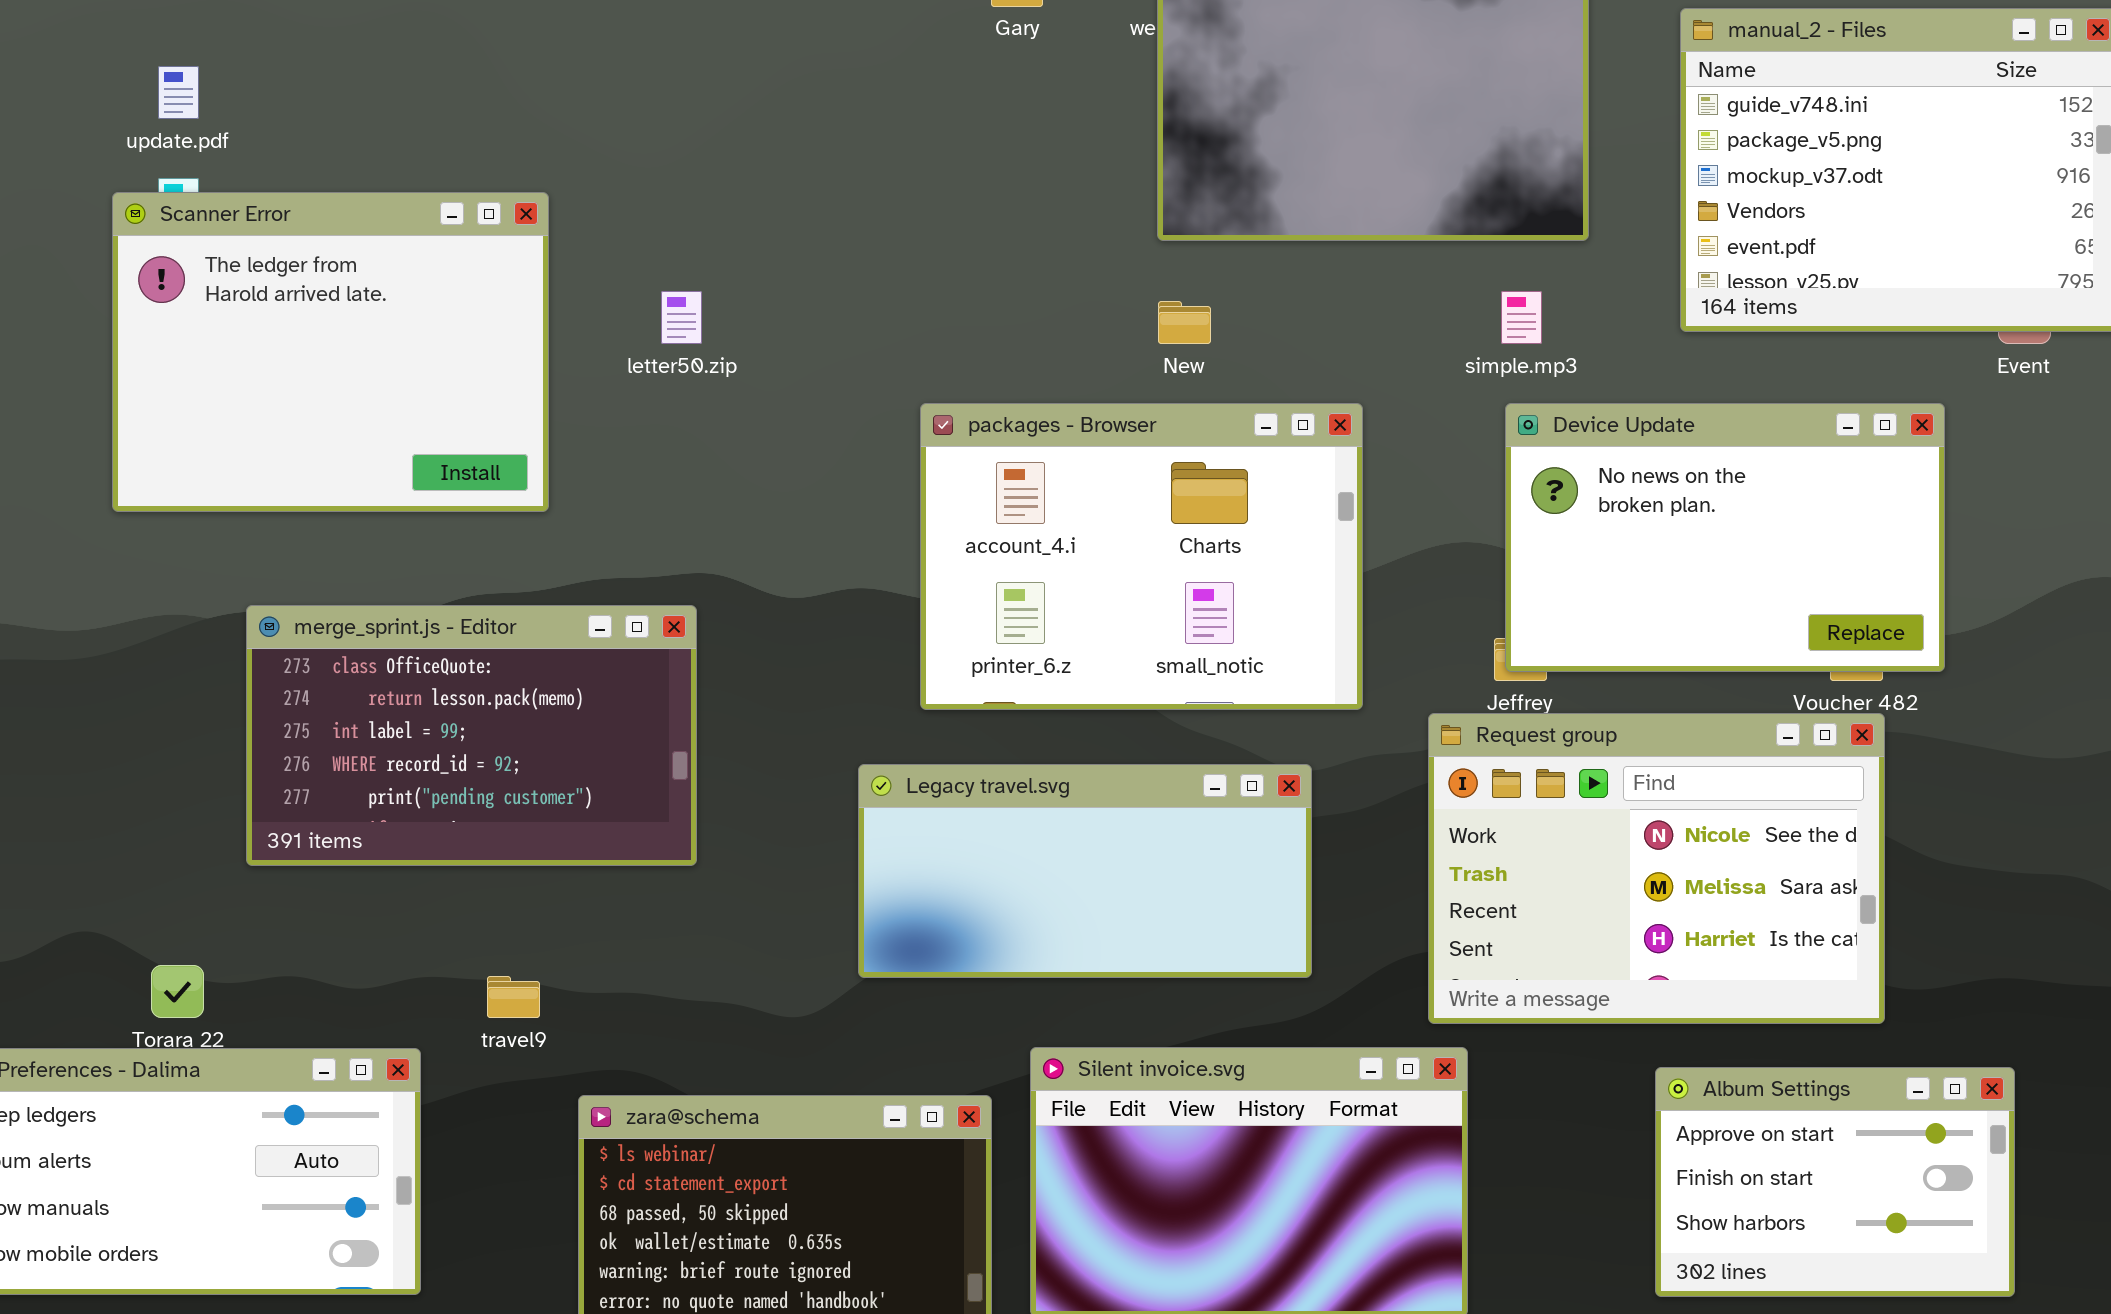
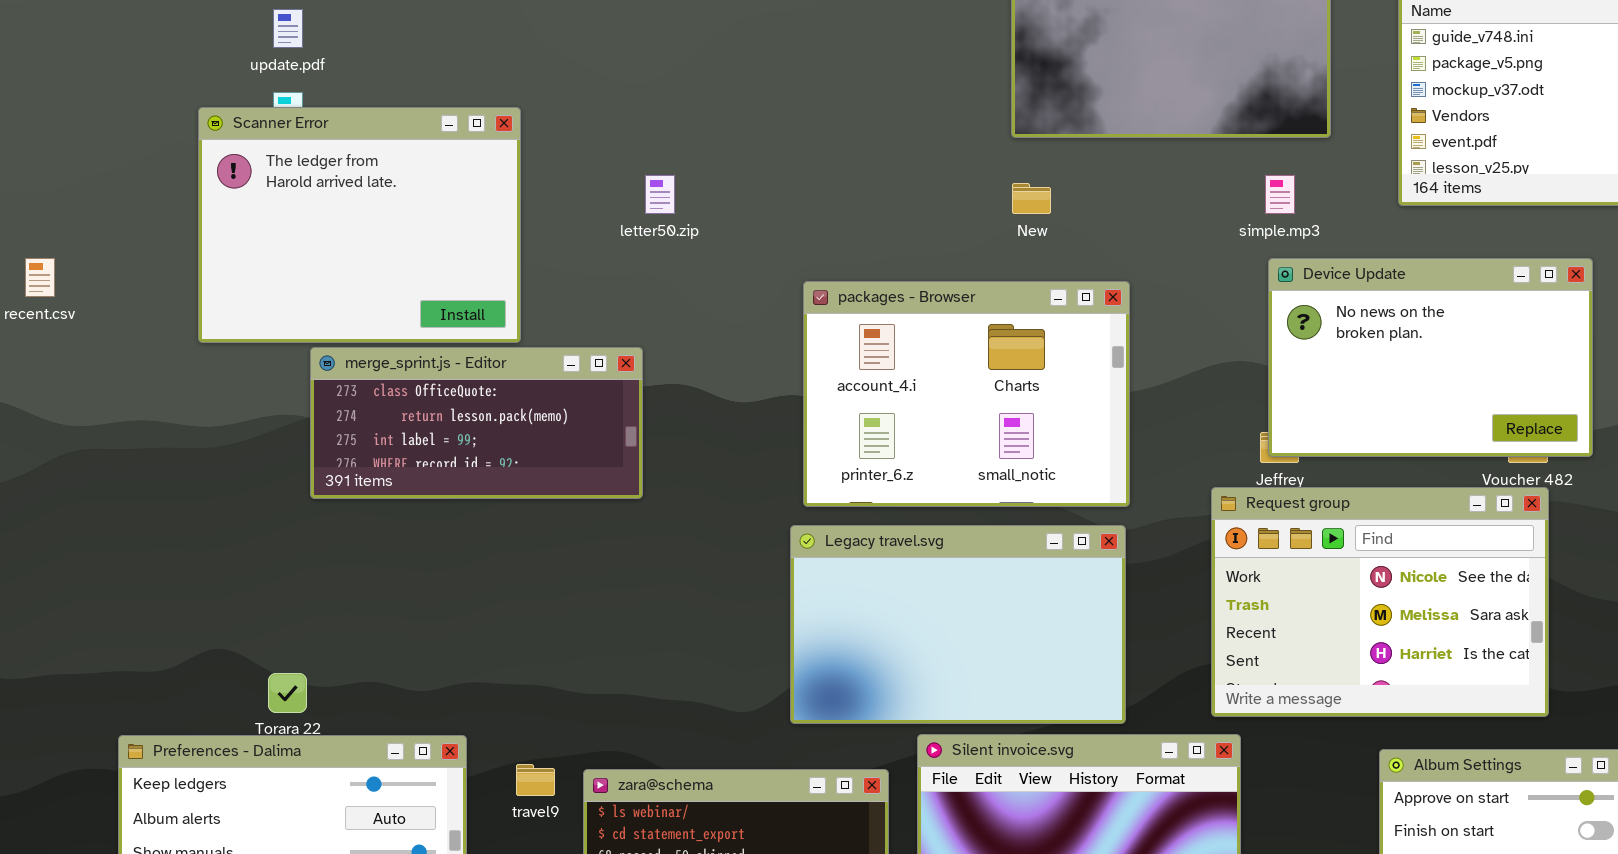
Scanner Error: [112,192,549,512] -> [198,107,521,343], moved
packages - Browser: [920,403,1363,710] -> [803,281,1130,507], moved
merge_sprint.js - Editor: [246,605,697,866] -> [310,347,643,499], moved, resized
Legacy travel.svg: [858,764,1312,978] -> [790,525,1126,724], resized
travel9: [487,976,540,1018] -> [516,764,555,796], moved

